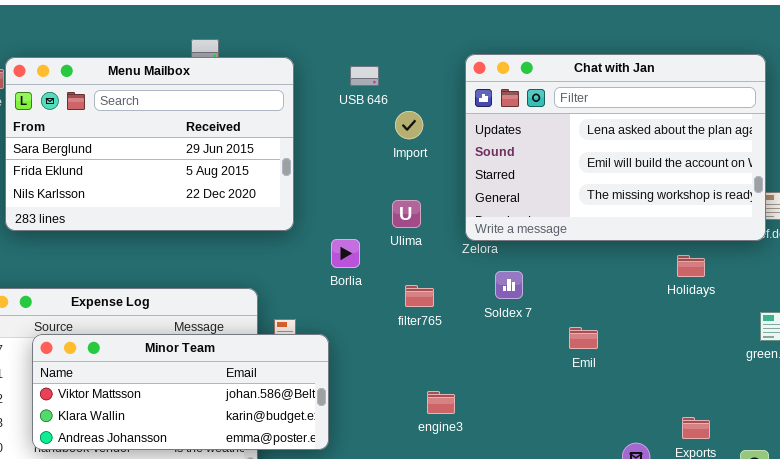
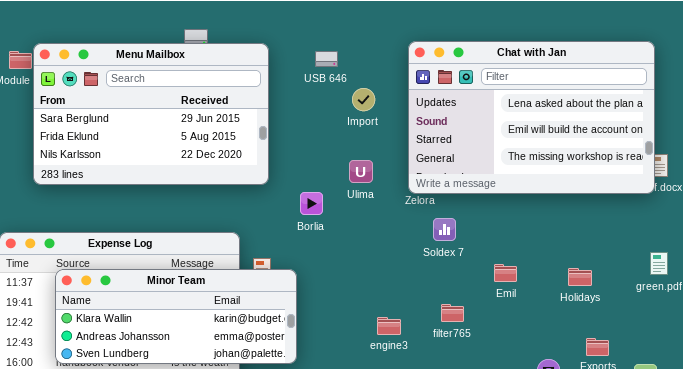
Holidays: [677,255,705,277] -> [568,268,592,286], moved
filter765: [405,285,434,307] -> [441,304,464,322], moved
Minor Team: [32,334,329,450] -> [55,269,297,364], scrolled down 1 row

